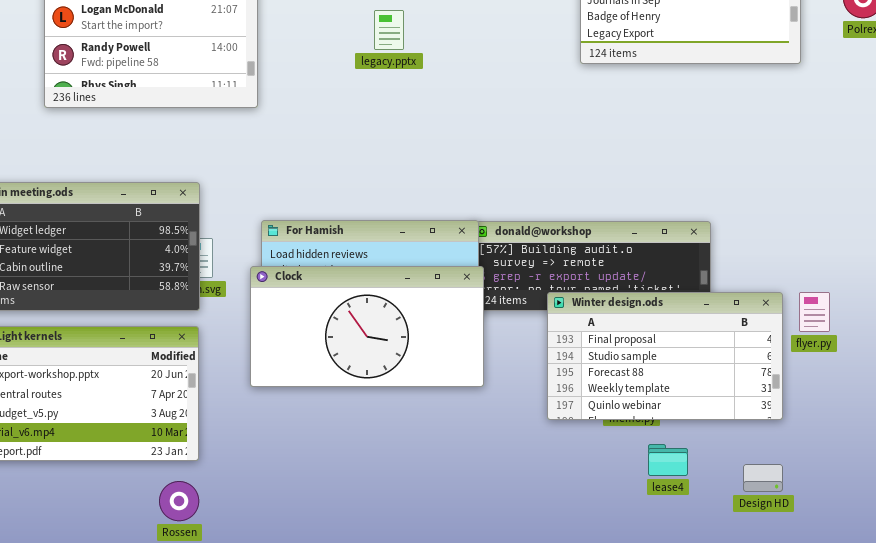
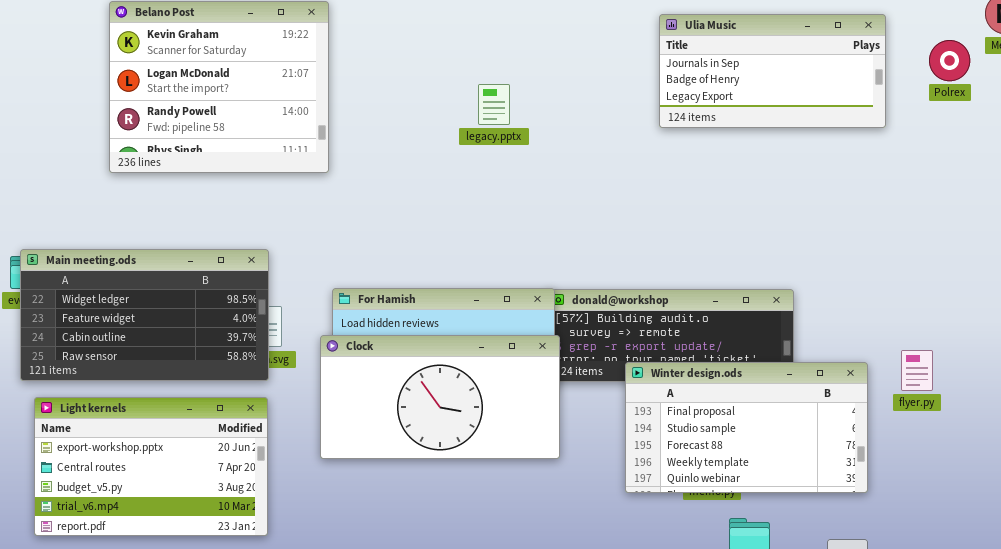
legacy.pptx: [374,10,404,50] -> [478,84,510,125], moved
flyer.py: [799,292,830,332] -> [901,350,933,391], moved

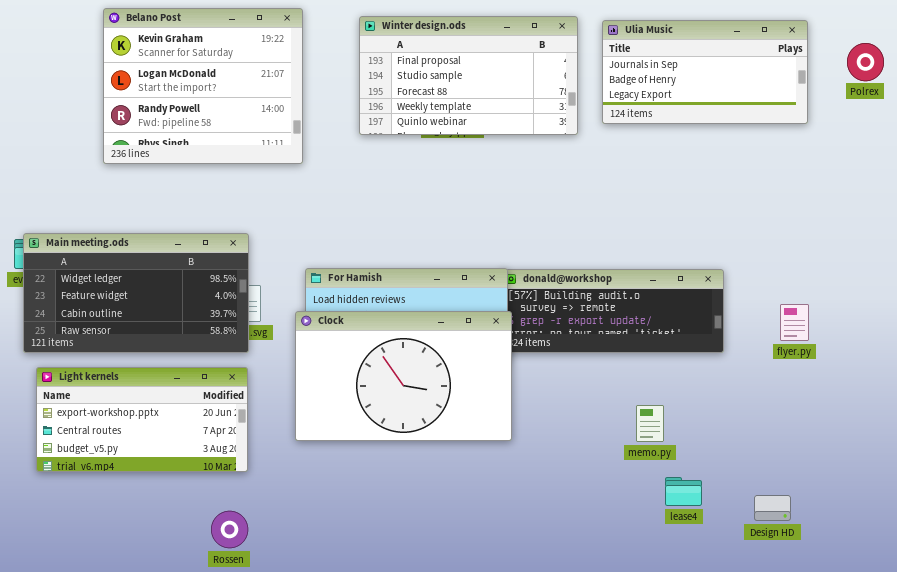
Clock: [320,335,560,459] -> [295,311,512,441], resized
flyer.py: [901,350,933,391] -> [780,304,809,341], moved
Winter design.ods: [625,362,868,493] -> [359,16,578,135], moved
Light kernels: [34,397,268,536] -> [36,367,248,472], resized

